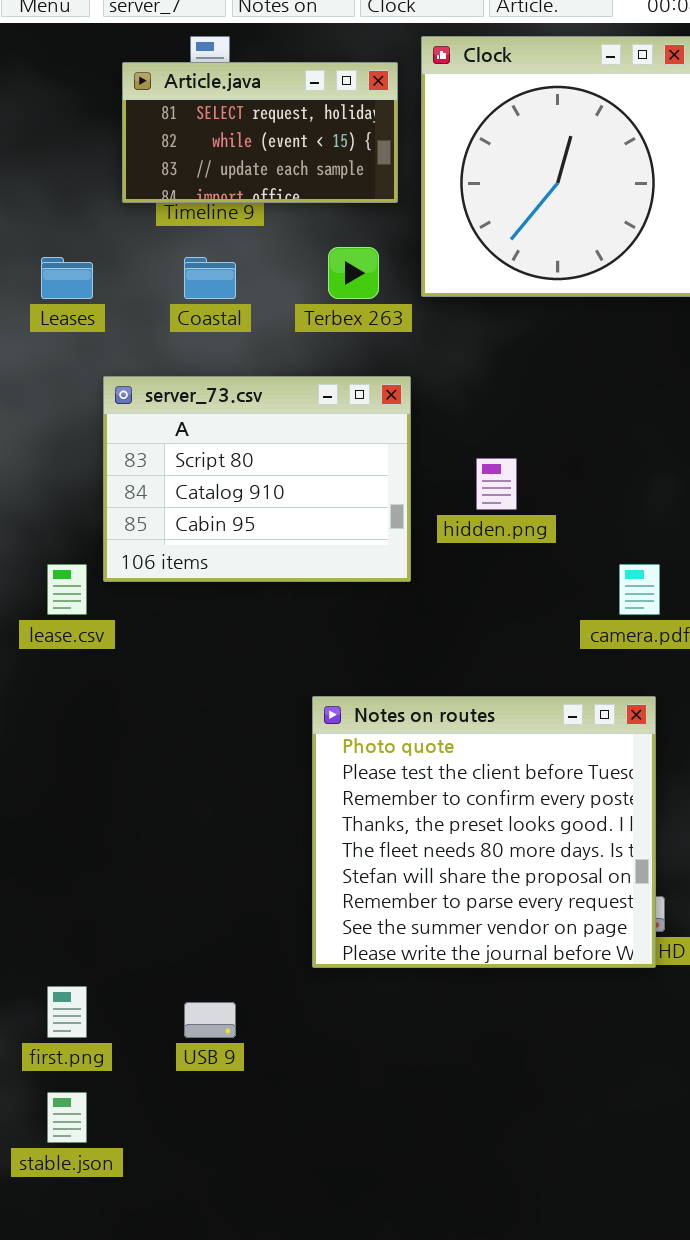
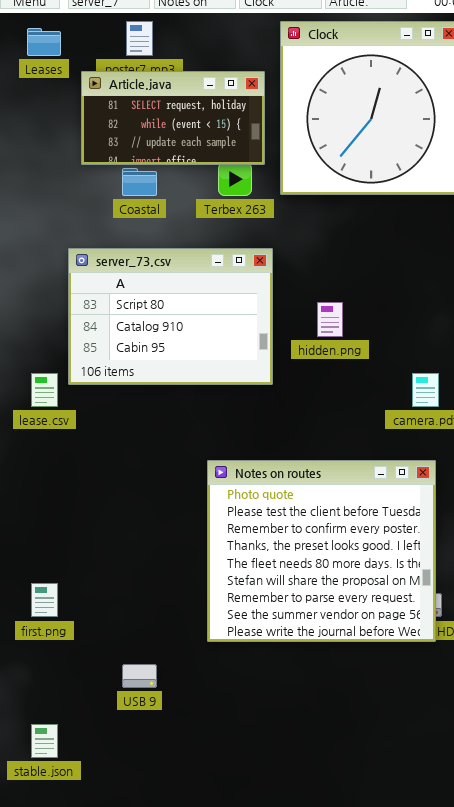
Article.java: [122,62,398,203] -> [81,71,265,165], moved
Leases: [41,257,93,299] -> [27,28,61,56], moved
first.png: [47,986,87,1038] -> [31,583,58,617], moved

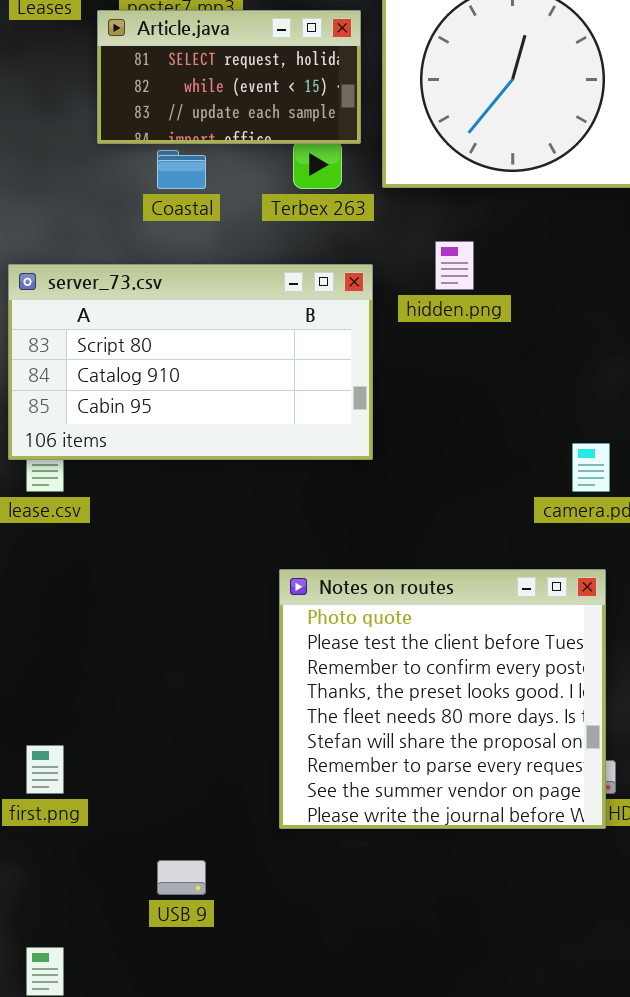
server_73.csv: [68,248,273,385] -> [8,264,373,460], resized
hidden.png: [317,302,343,337] -> [435,241,474,290], moved

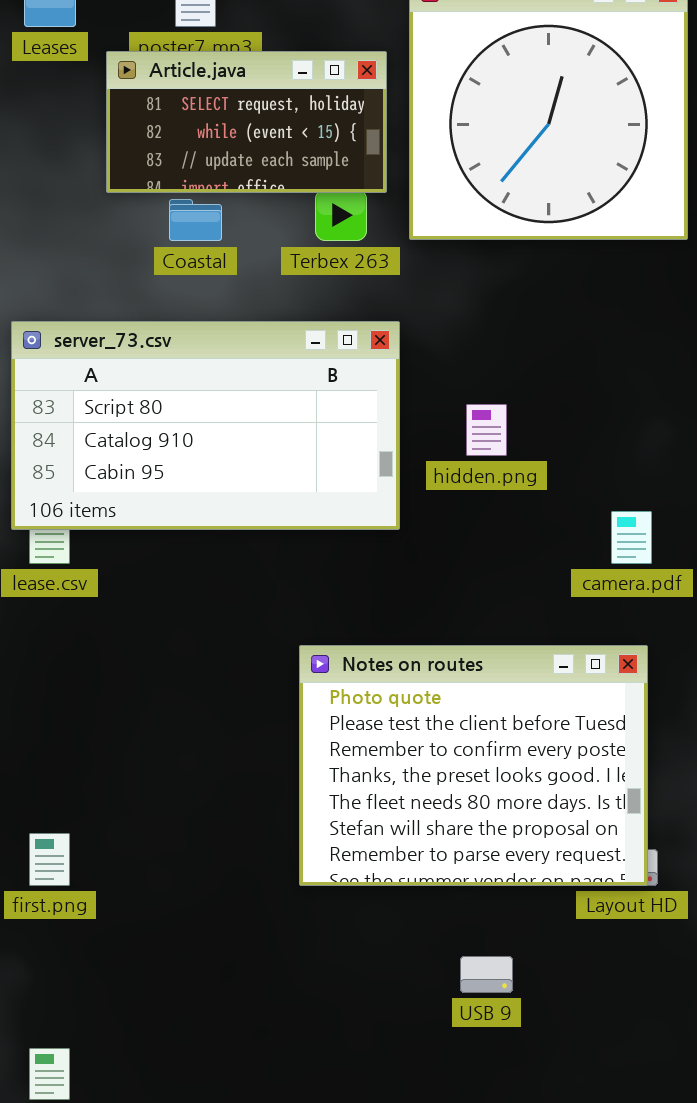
hidden.png: [435,241,474,290] -> [466,404,507,456], moved
Notes on routes: [279,569,606,829] -> [299,645,648,886], resized
USB 9: [157,860,206,895] -> [460,956,513,993], moved

